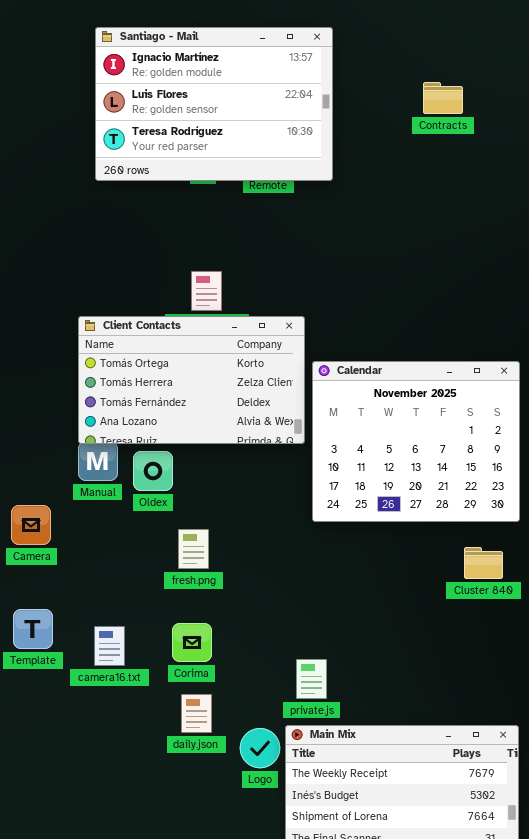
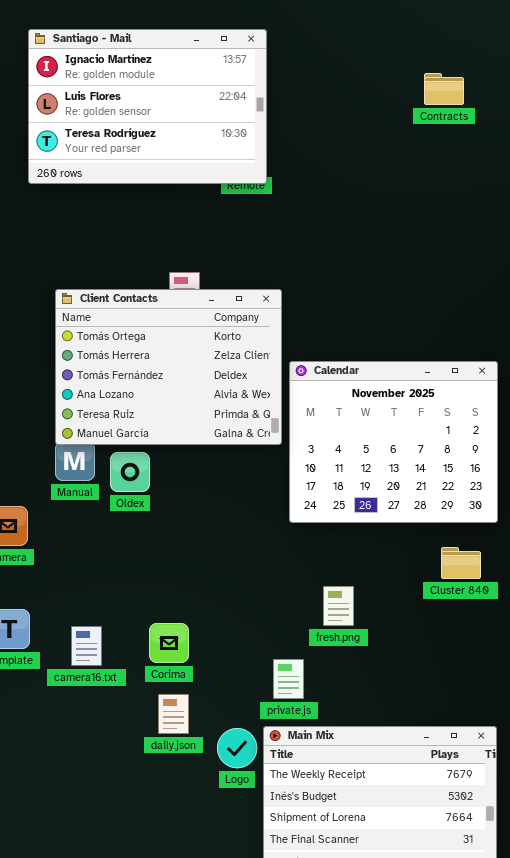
Santiago - Mail: [95,27,333,181] -> [28,29,267,184], moved
Contracts: [423,82,463,114] -> [424,73,464,105], moved
Client Contacts: [78,316,305,444] -> [55,289,282,445], resized
fresh.png: [178,529,209,569] -> [323,586,354,626], moved

